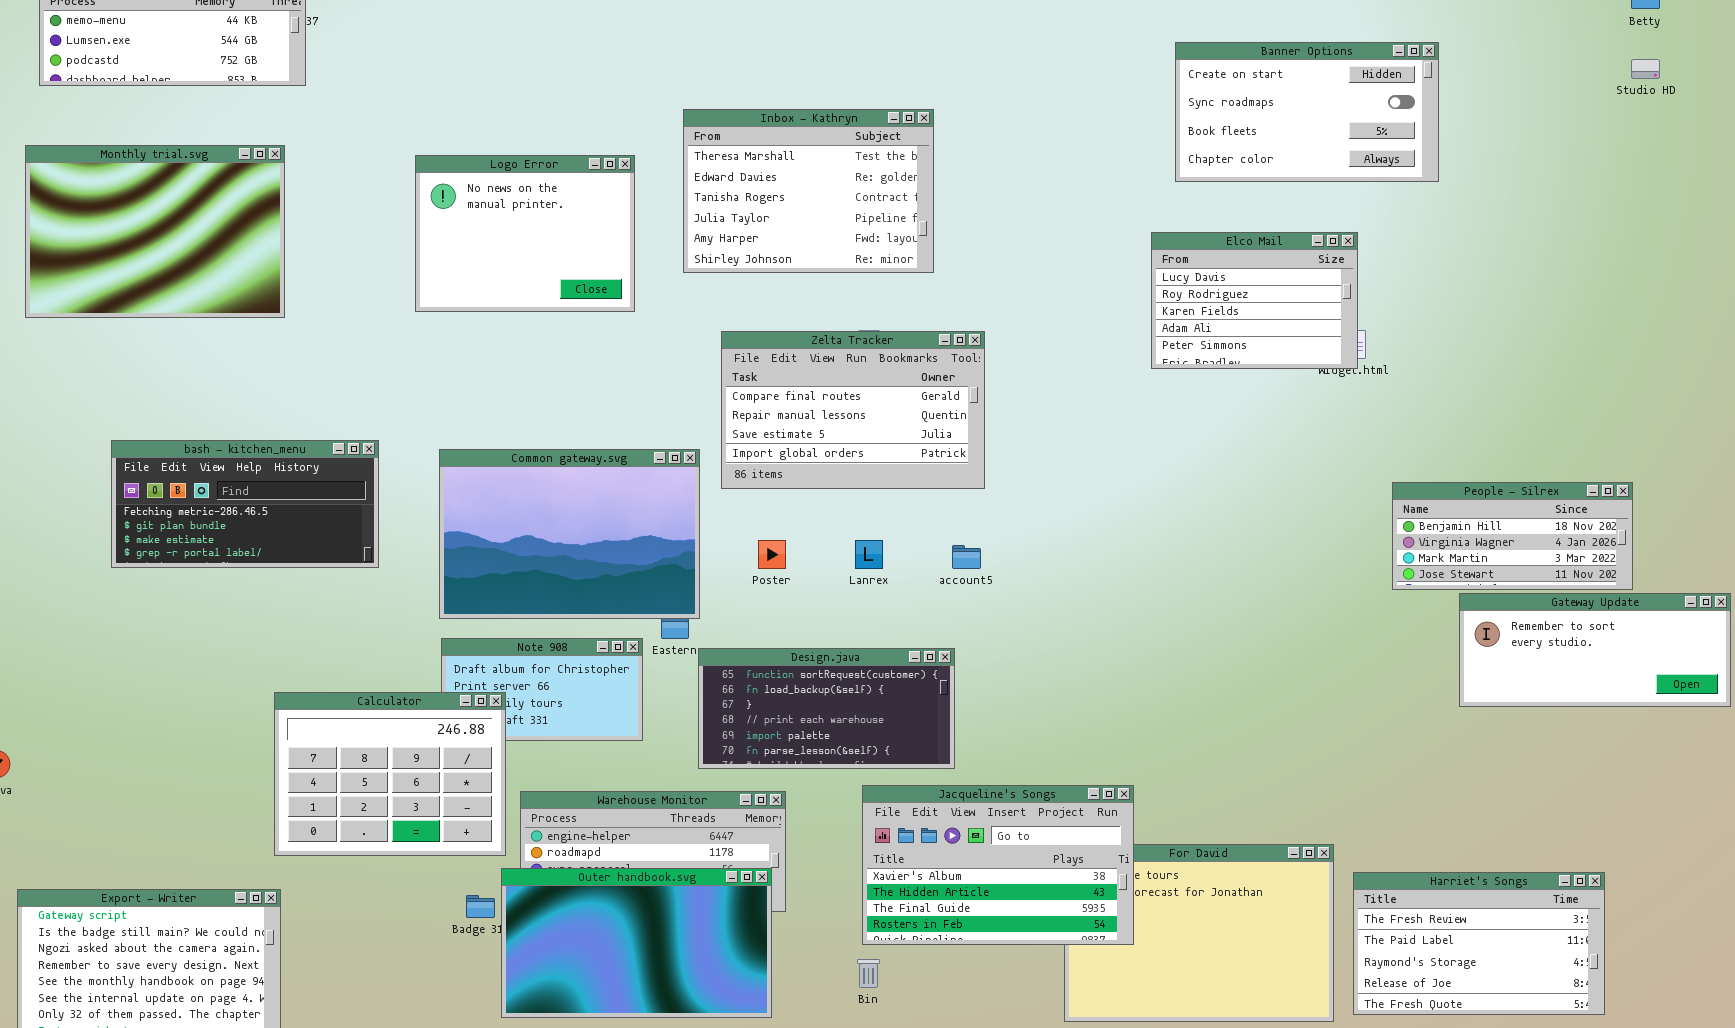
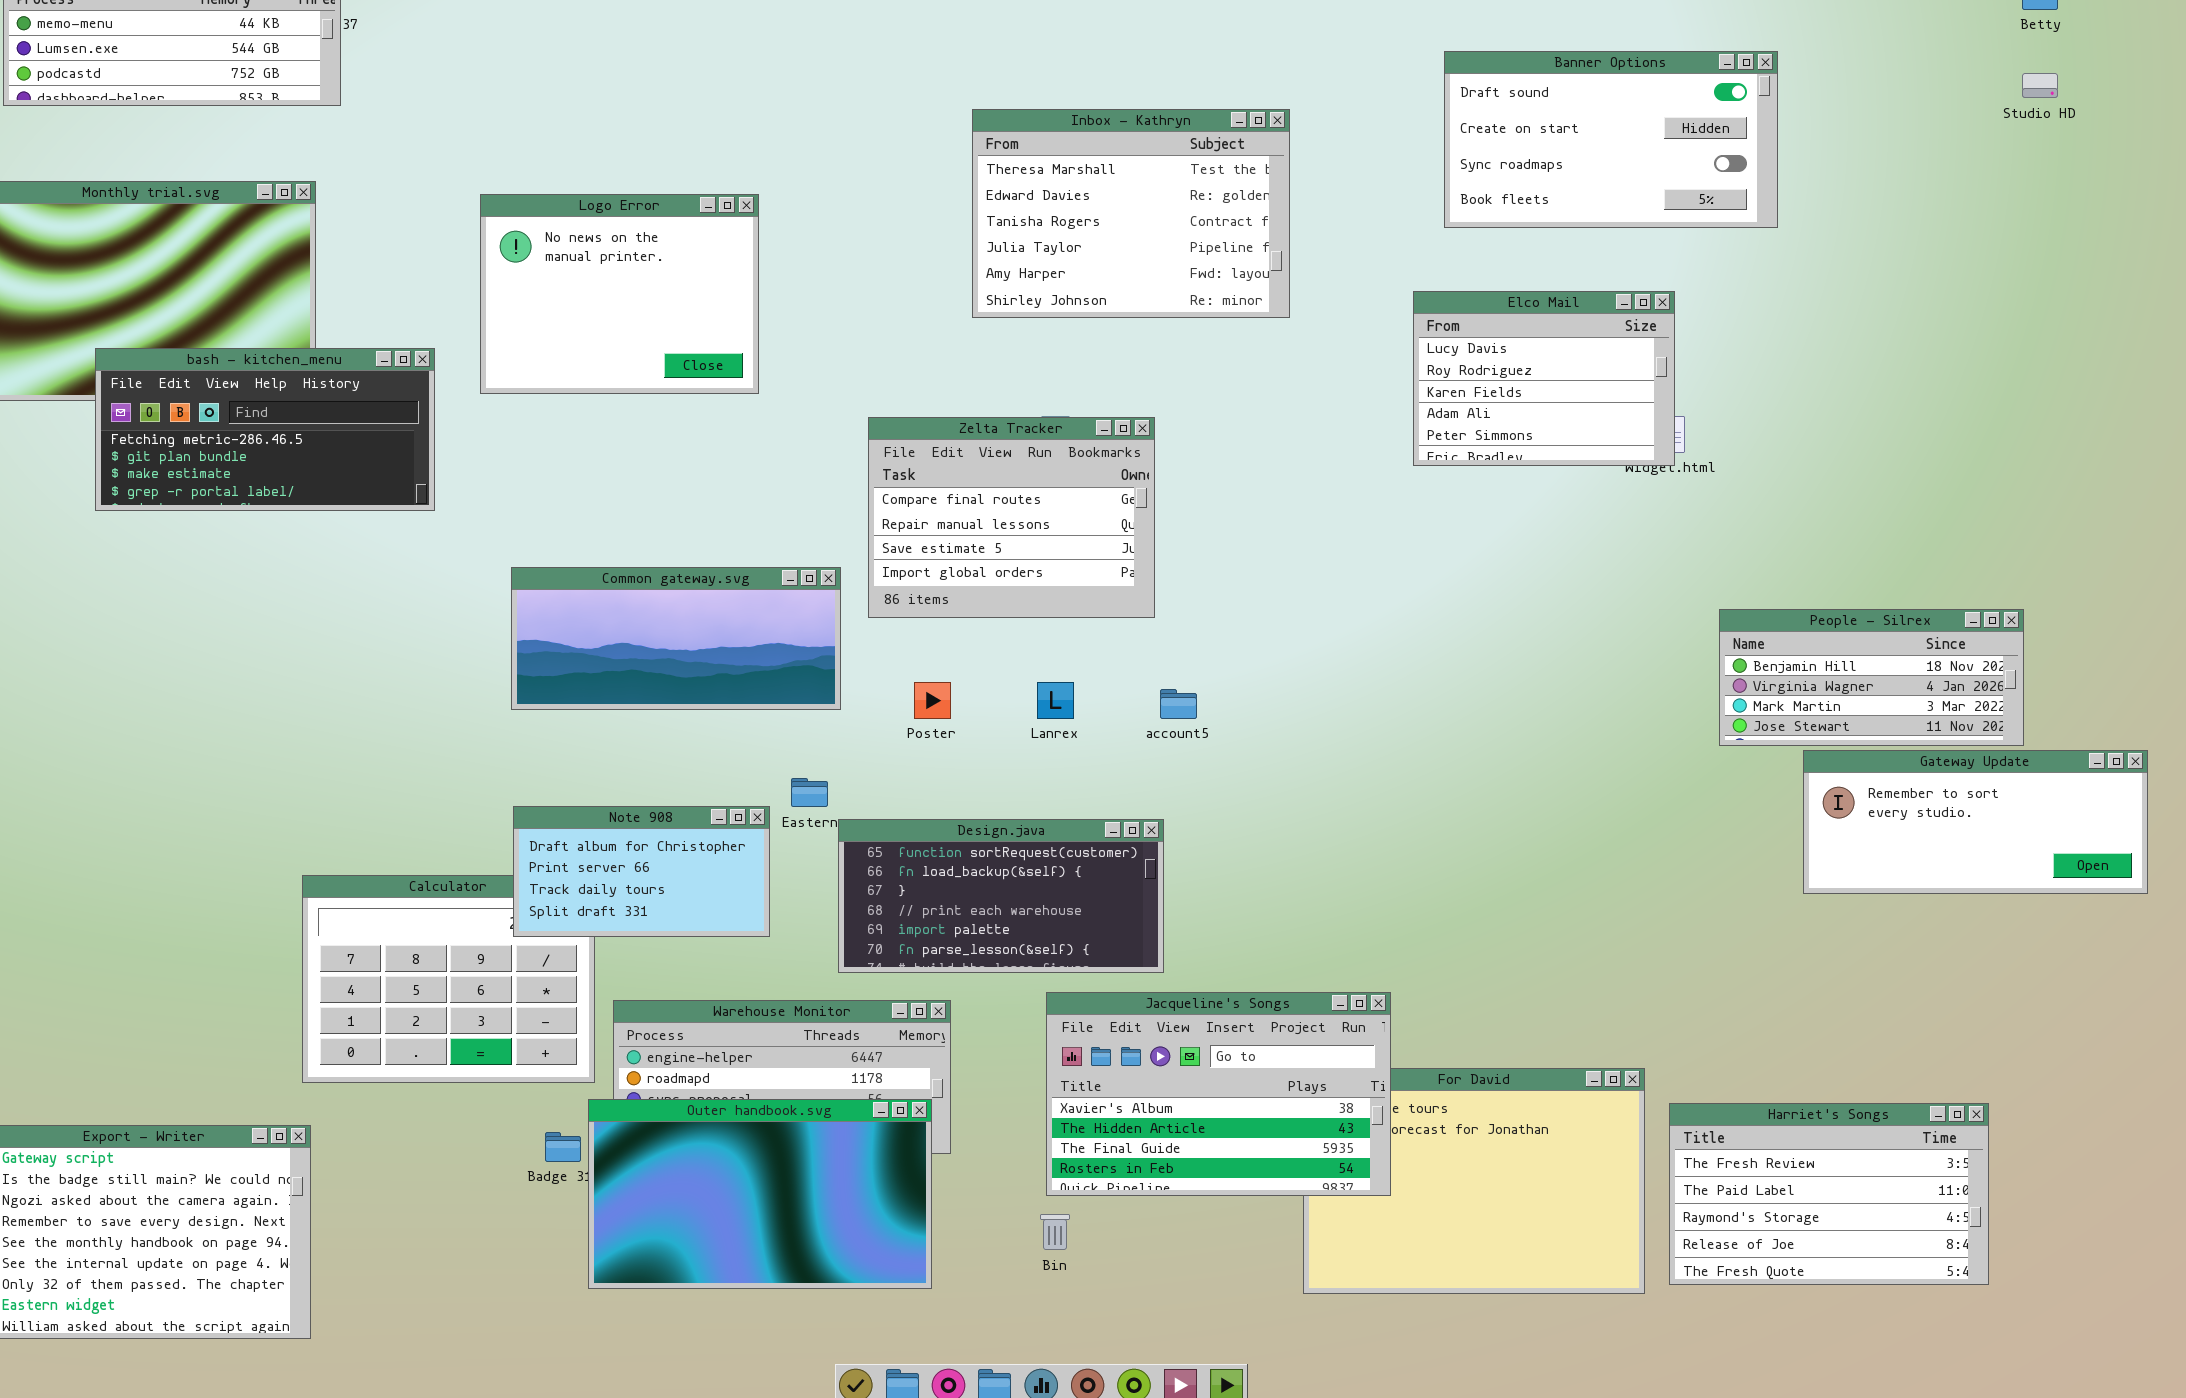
Banner Options: [1175,42,1439,182] -> [1444,51,1778,228], scrolled up 1 row
Inbox - Kathryn: [683,109,934,273] -> [972,109,1290,318], moved
Zelta Tracker: [721,331,985,489] -> [868,417,1155,618], resized
bash - kitchen_menu: [111,440,379,568] -> [95,348,435,511], moved
Common gateway.svg: [439,449,700,619] -> [511,567,841,710], resized
Note 908: [441,638,643,741] -> [513,806,770,937], raised

